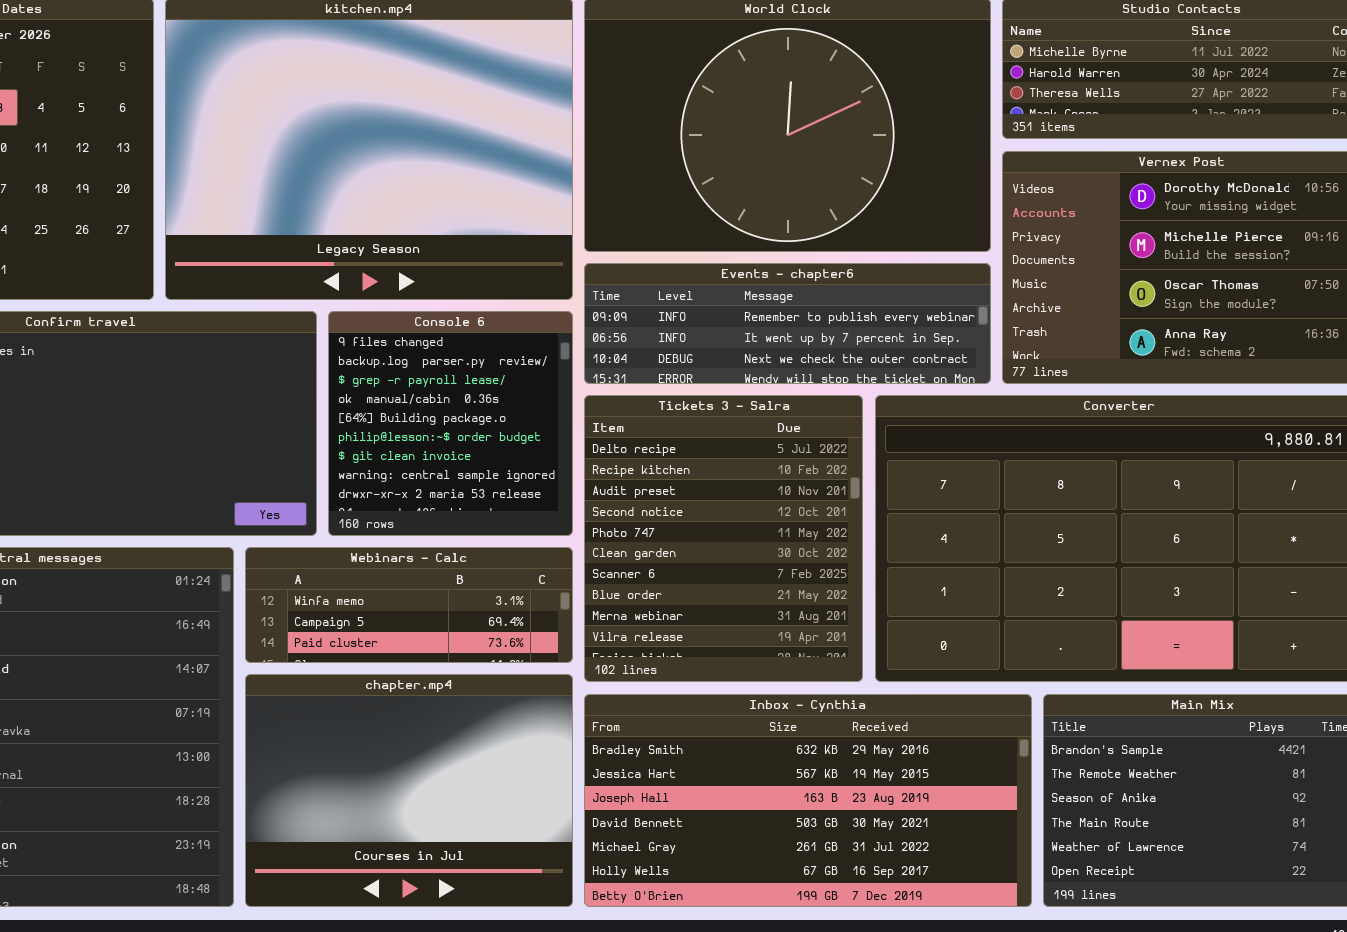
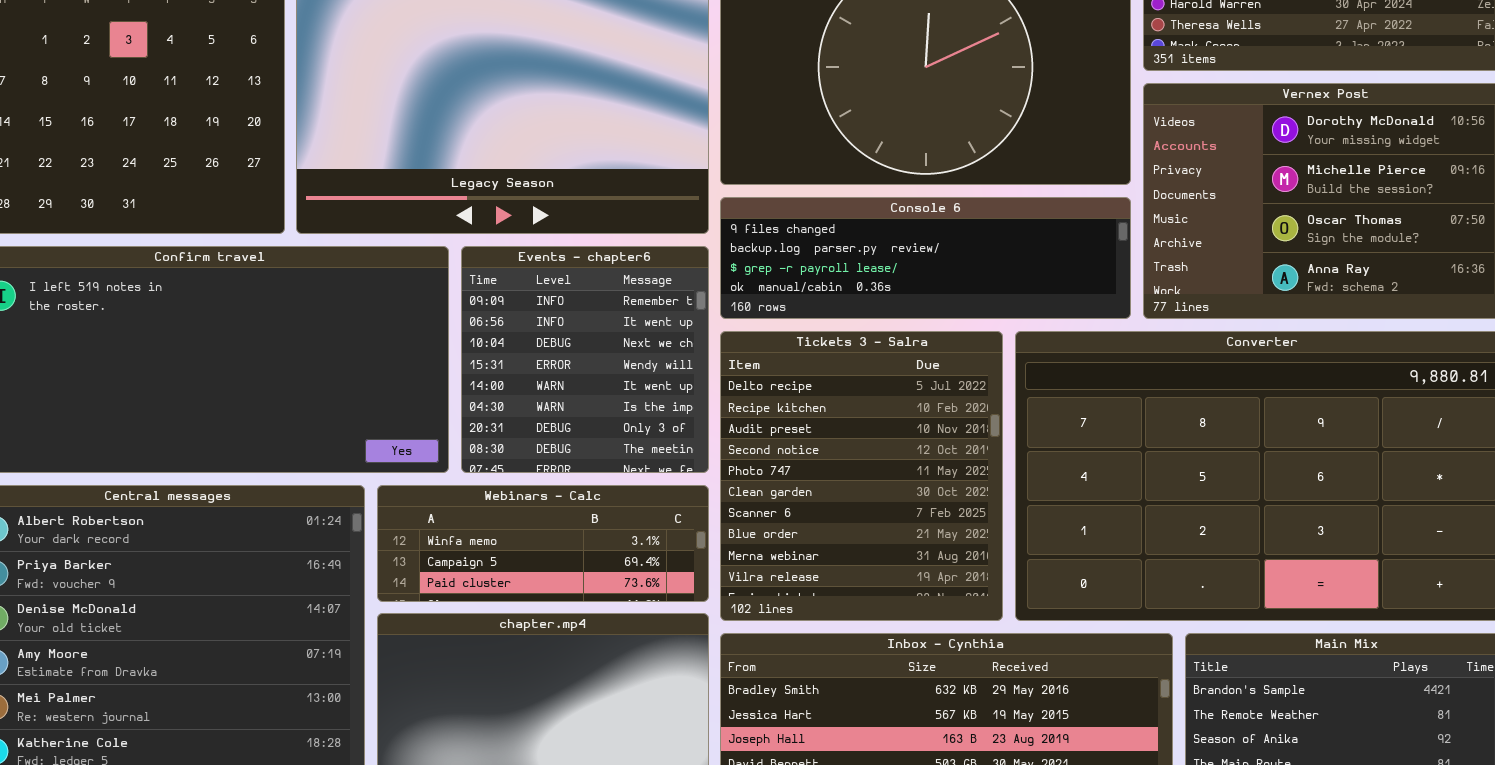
Events - chapter6: [584,263,991,384] -> [461,246,709,473], moved, resized
Console 6: [328,311,573,536] -> [720,197,1131,319], moved, resized

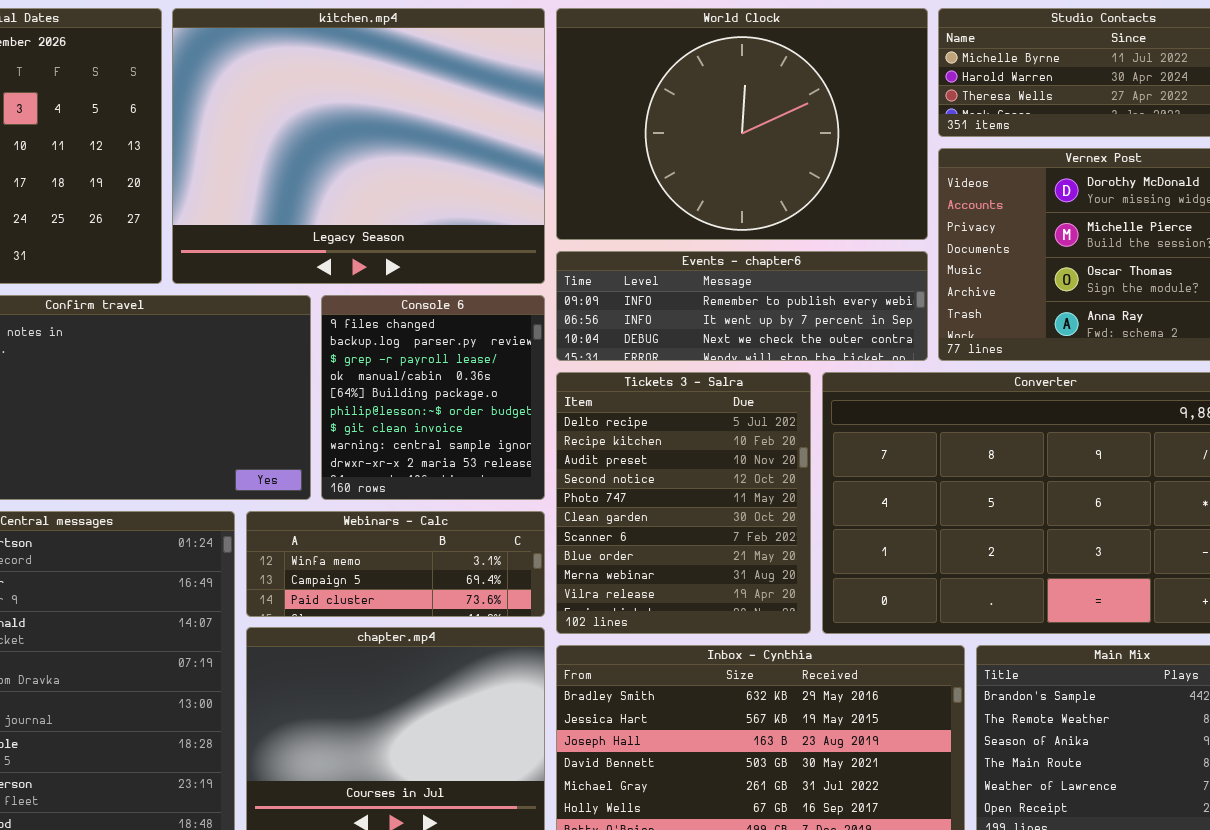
Console 6: [720,197,1131,319] -> [321,295,545,500], moved, resized
Events - chapter6: [461,246,709,473] -> [556,251,928,361], moved, resized

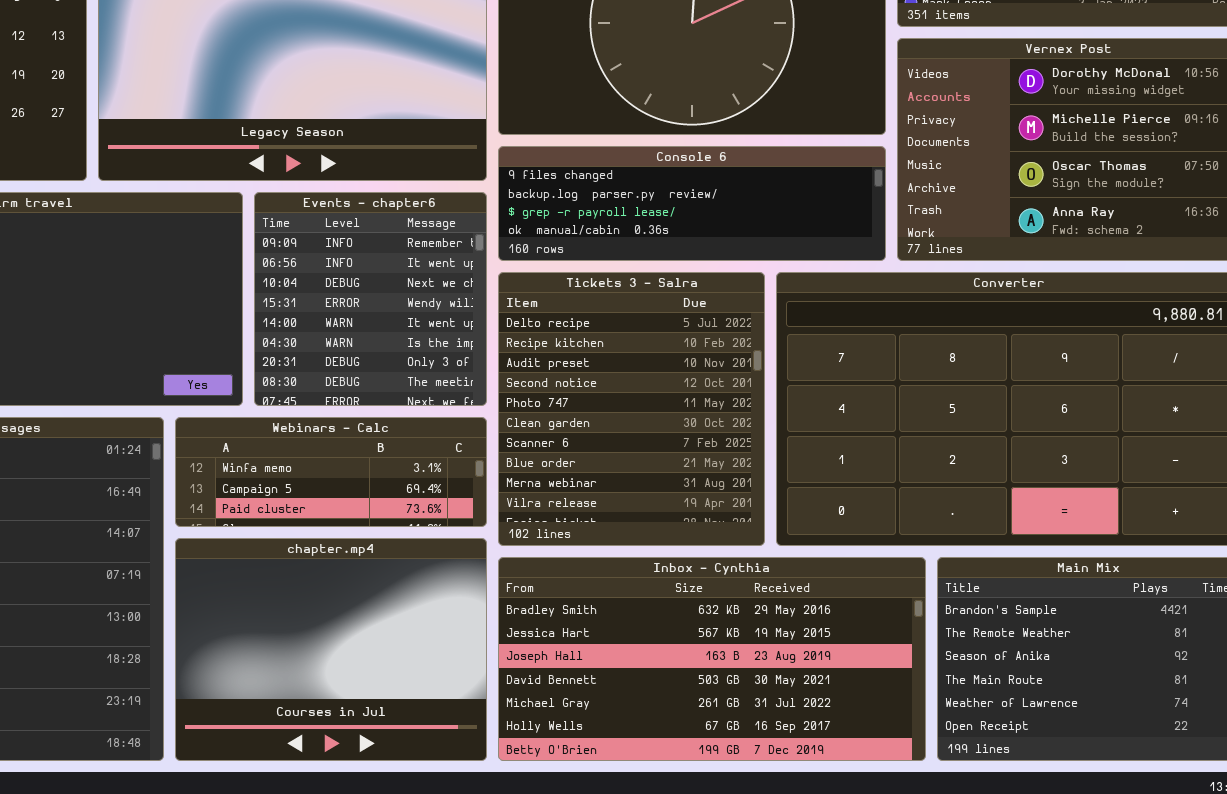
Events - chapter6: [556,251,928,361] -> [254,192,487,406], moved, resized
Console 6: [321,295,545,500] -> [498,146,886,261], moved, resized

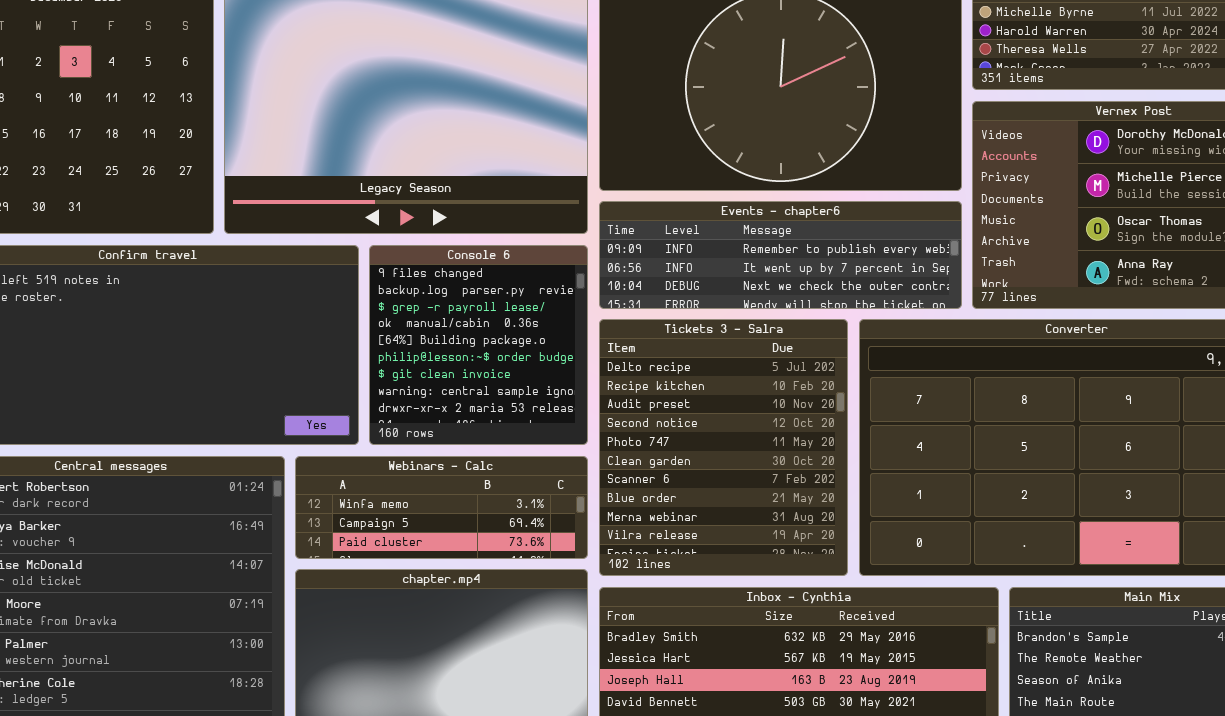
Console 6: [498,146,886,261] -> [369,245,588,445], moved, resized
Events - chapter6: [254,192,487,406] -> [599,201,962,309], moved, resized

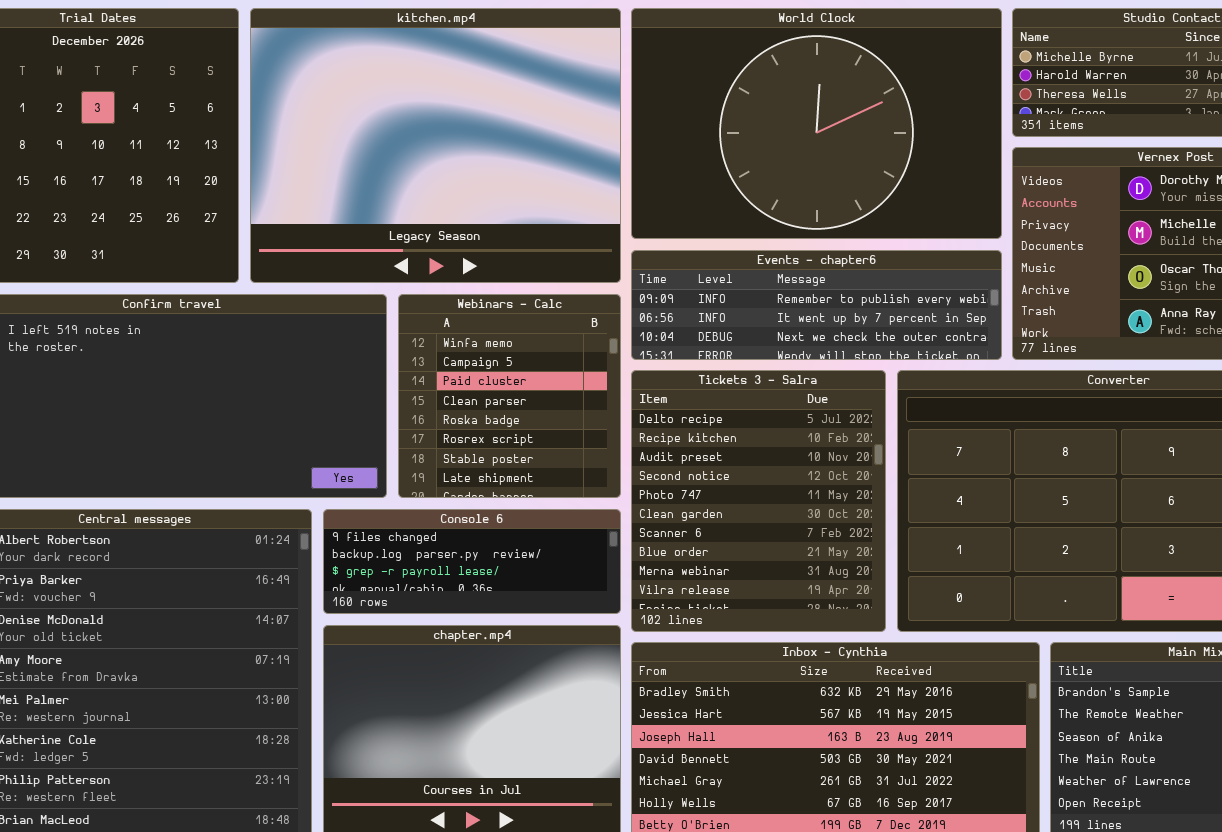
Console 6: [369,245,588,445] -> [323,509,621,614], moved, resized
Webinars - Calc: [295,456,588,559] -> [398,294,621,498], moved, resized

